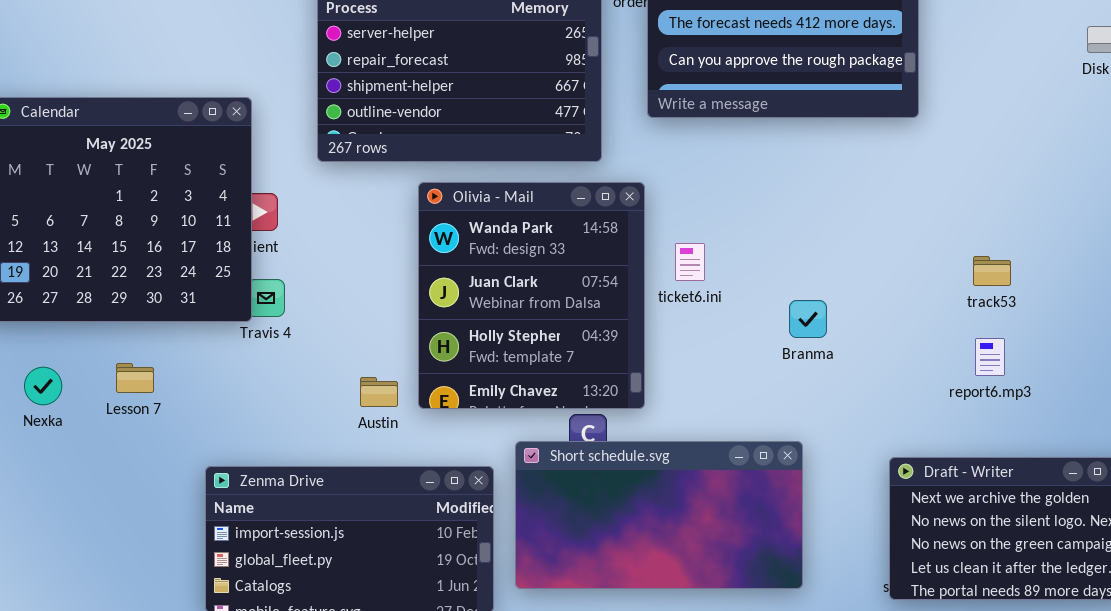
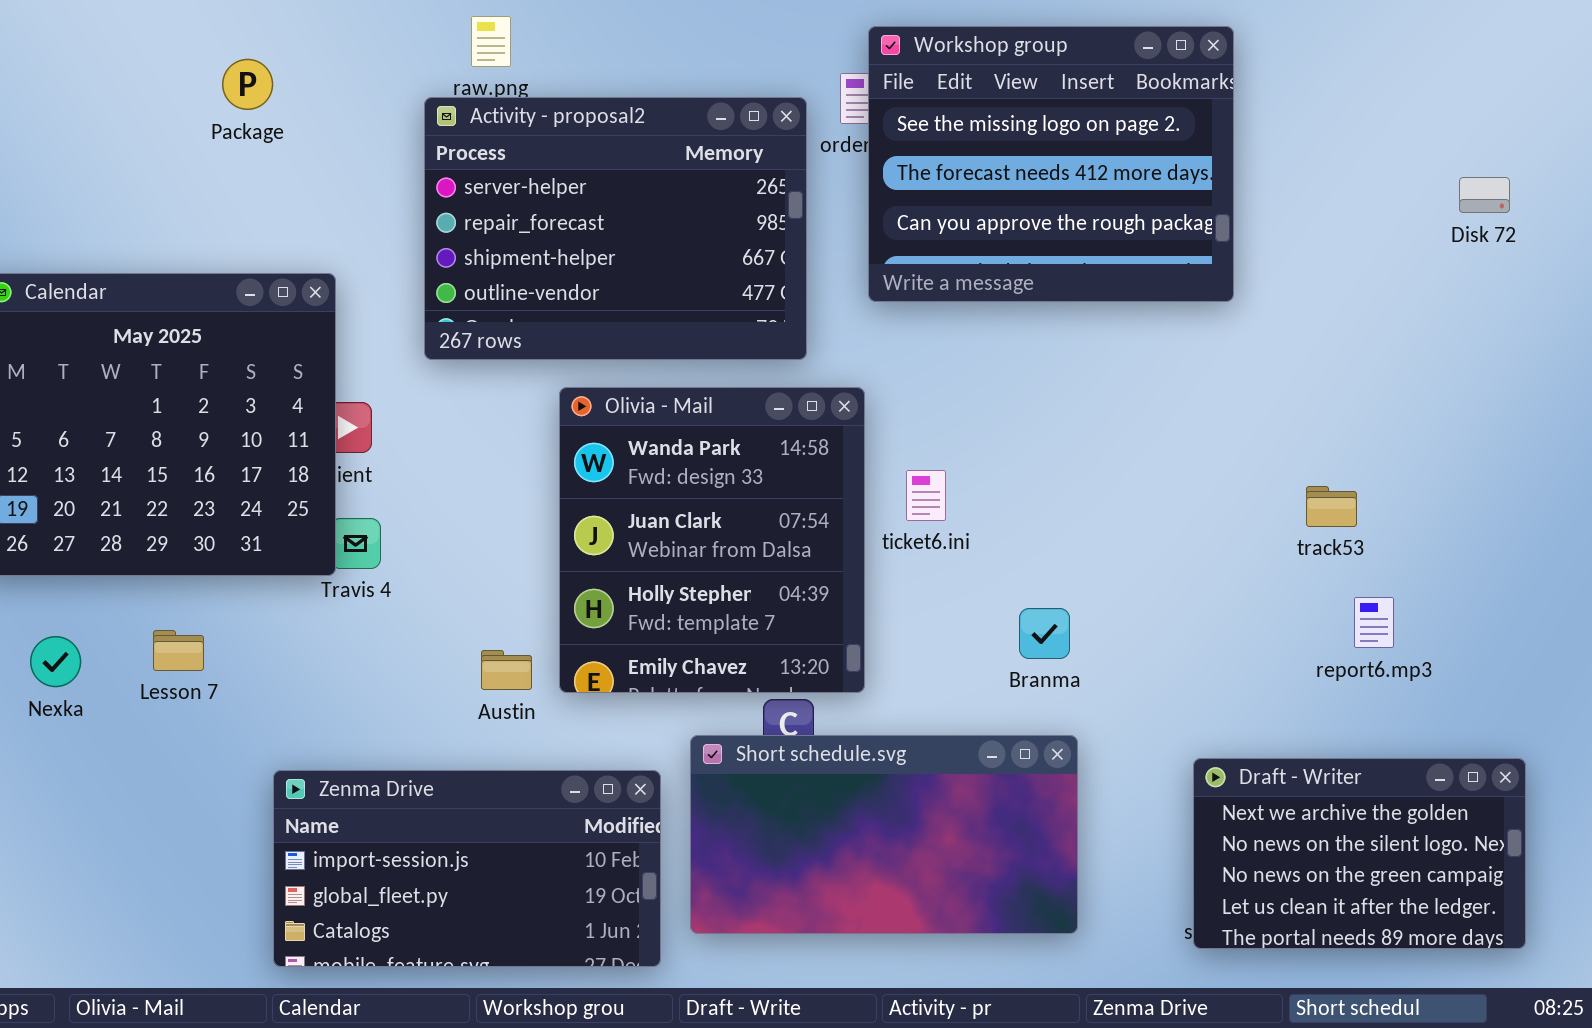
Branma: [789,300,827,338] -> [1019,608,1070,659], moved
report6.mp3: [975,338,1005,376] -> [1354,597,1394,648], moved

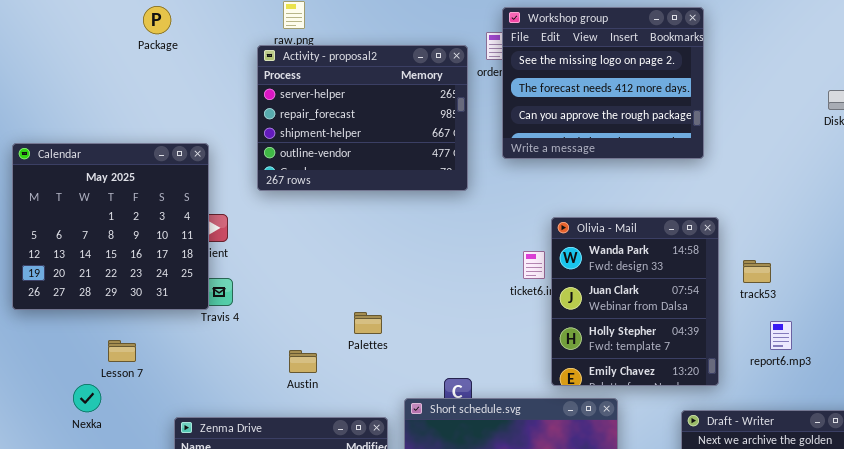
Package: [222,59,273,110] -> [143,6,171,34], moved
Olivia - Mail: [559,387,865,693] -> [551,217,719,386], moved
Nexka: [30,636,81,687] -> [73,384,101,412], moved

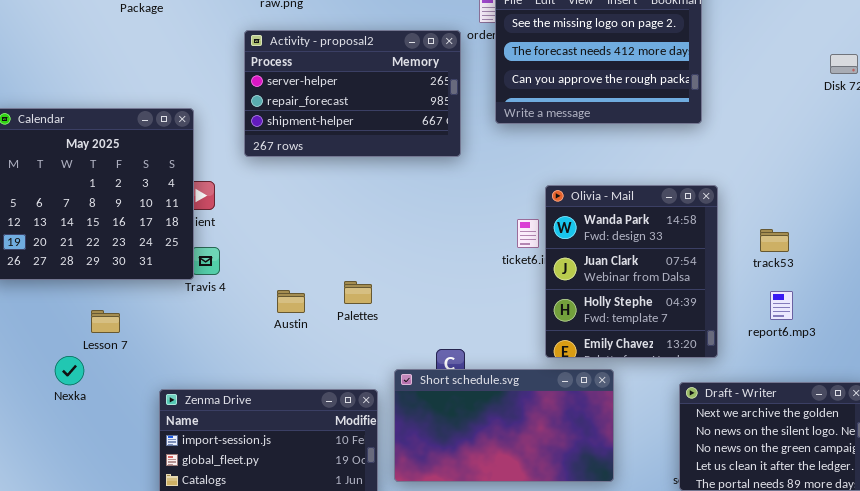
Activity - proposal2: [257,45,468,191] -> [244,30,461,157], resized
track53: [743,260,771,283] -> [760,229,789,252], moved
Austin: [289,350,317,373] -> [277,290,305,313], moved

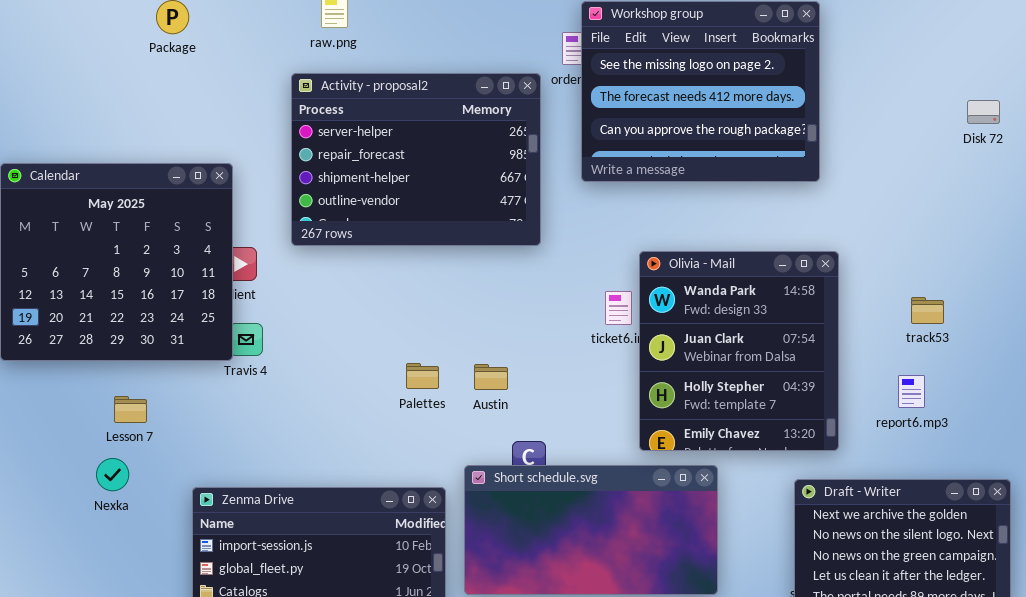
Activity - proposal2: [244,30,461,157] -> [291,73,541,246], resized
track53: [760,229,789,252] -> [911,297,944,324], moved
Austin: [277,290,305,313] -> [474,364,508,390], moved
Nexka: [55,356,84,385] -> [96,458,129,491], moved

